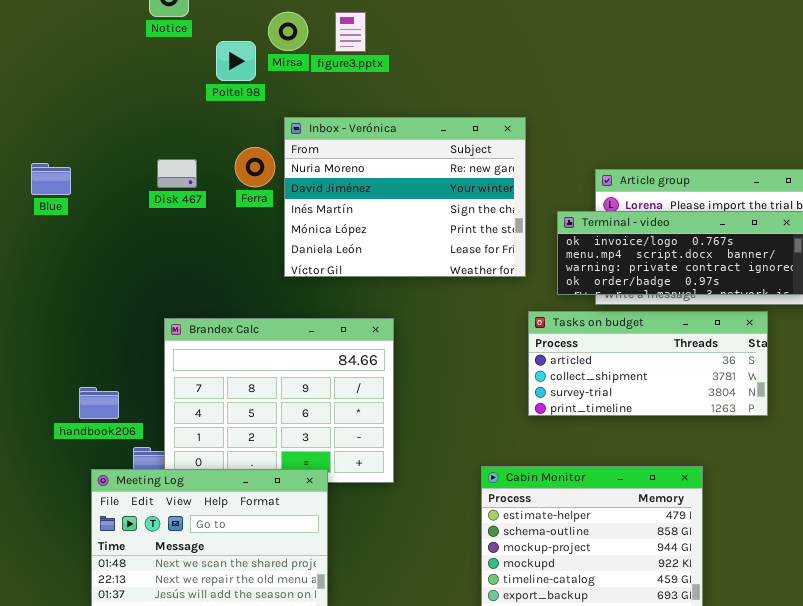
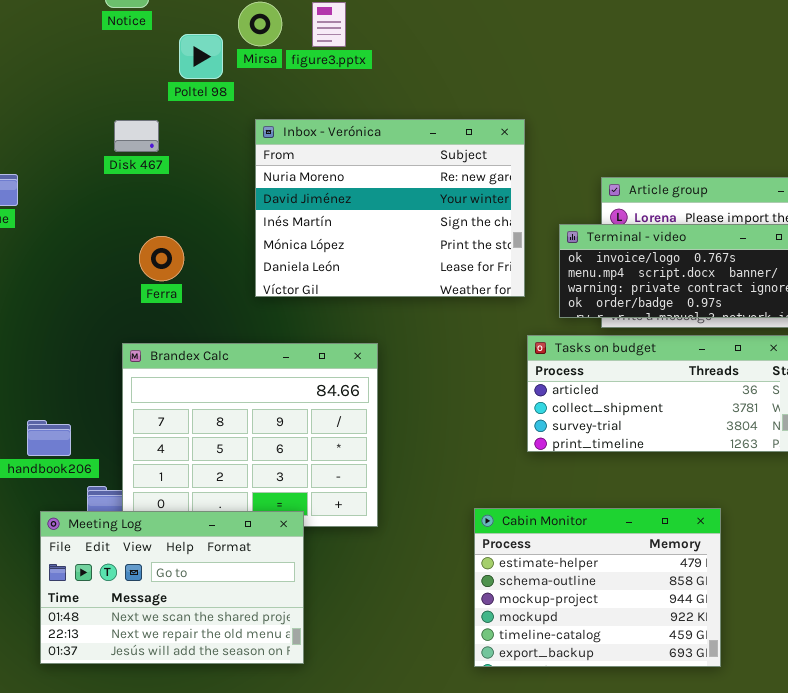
Ferra: [235,147,275,187] -> [139,236,184,281], moved
Disk 467: [157,159,197,188] -> [114,120,159,152], moved

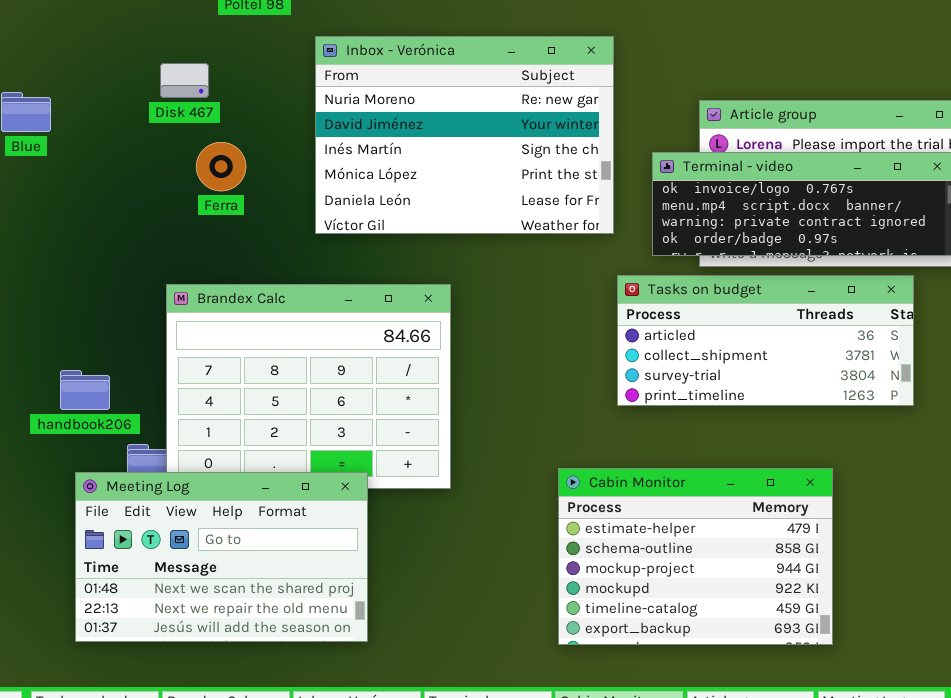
Disk 467: [114,120,159,152] -> [160,63,209,98], moved
Ferra: [139,236,184,281] -> [196,142,246,191], moved

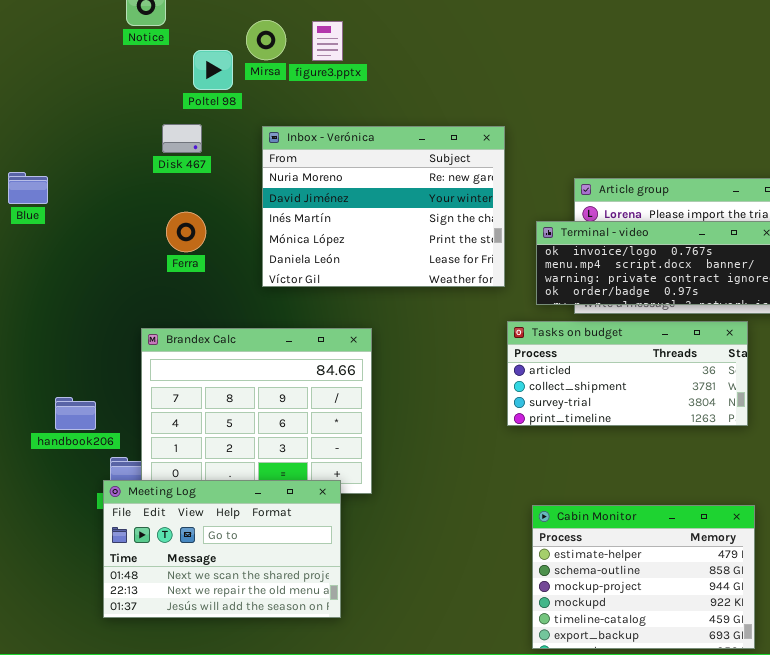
Disk 467: [160,63,209,98] -> [162,124,202,153], moved
Cabin Monitor: [558,468,833,645] -> [532,505,755,649], moved
Meeting Log: [75,472,368,642] -> [103,480,341,618], moved

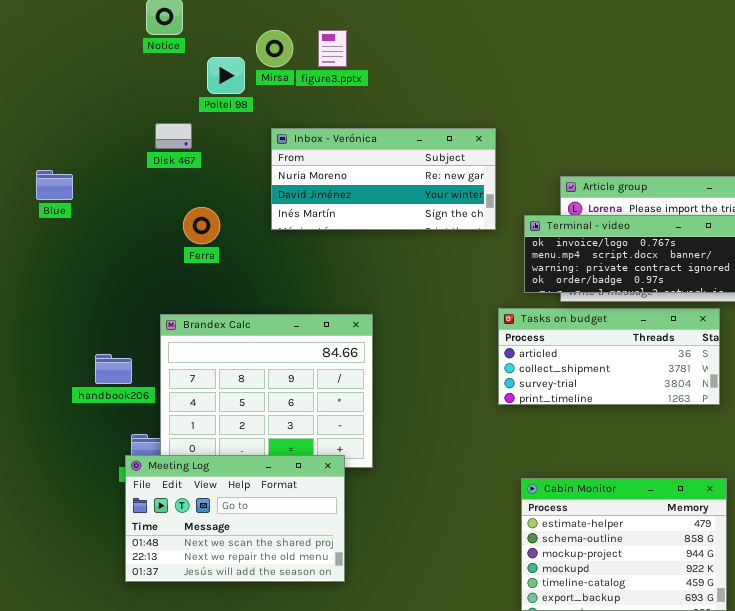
Disk 467: [162,124,202,153] -> [155,123,192,149], moved
Inbox - Verónica: [262,126,505,287] -> [271,128,496,230], resized
handbook206: [55,397,96,430] -> [95,354,132,384], moved

